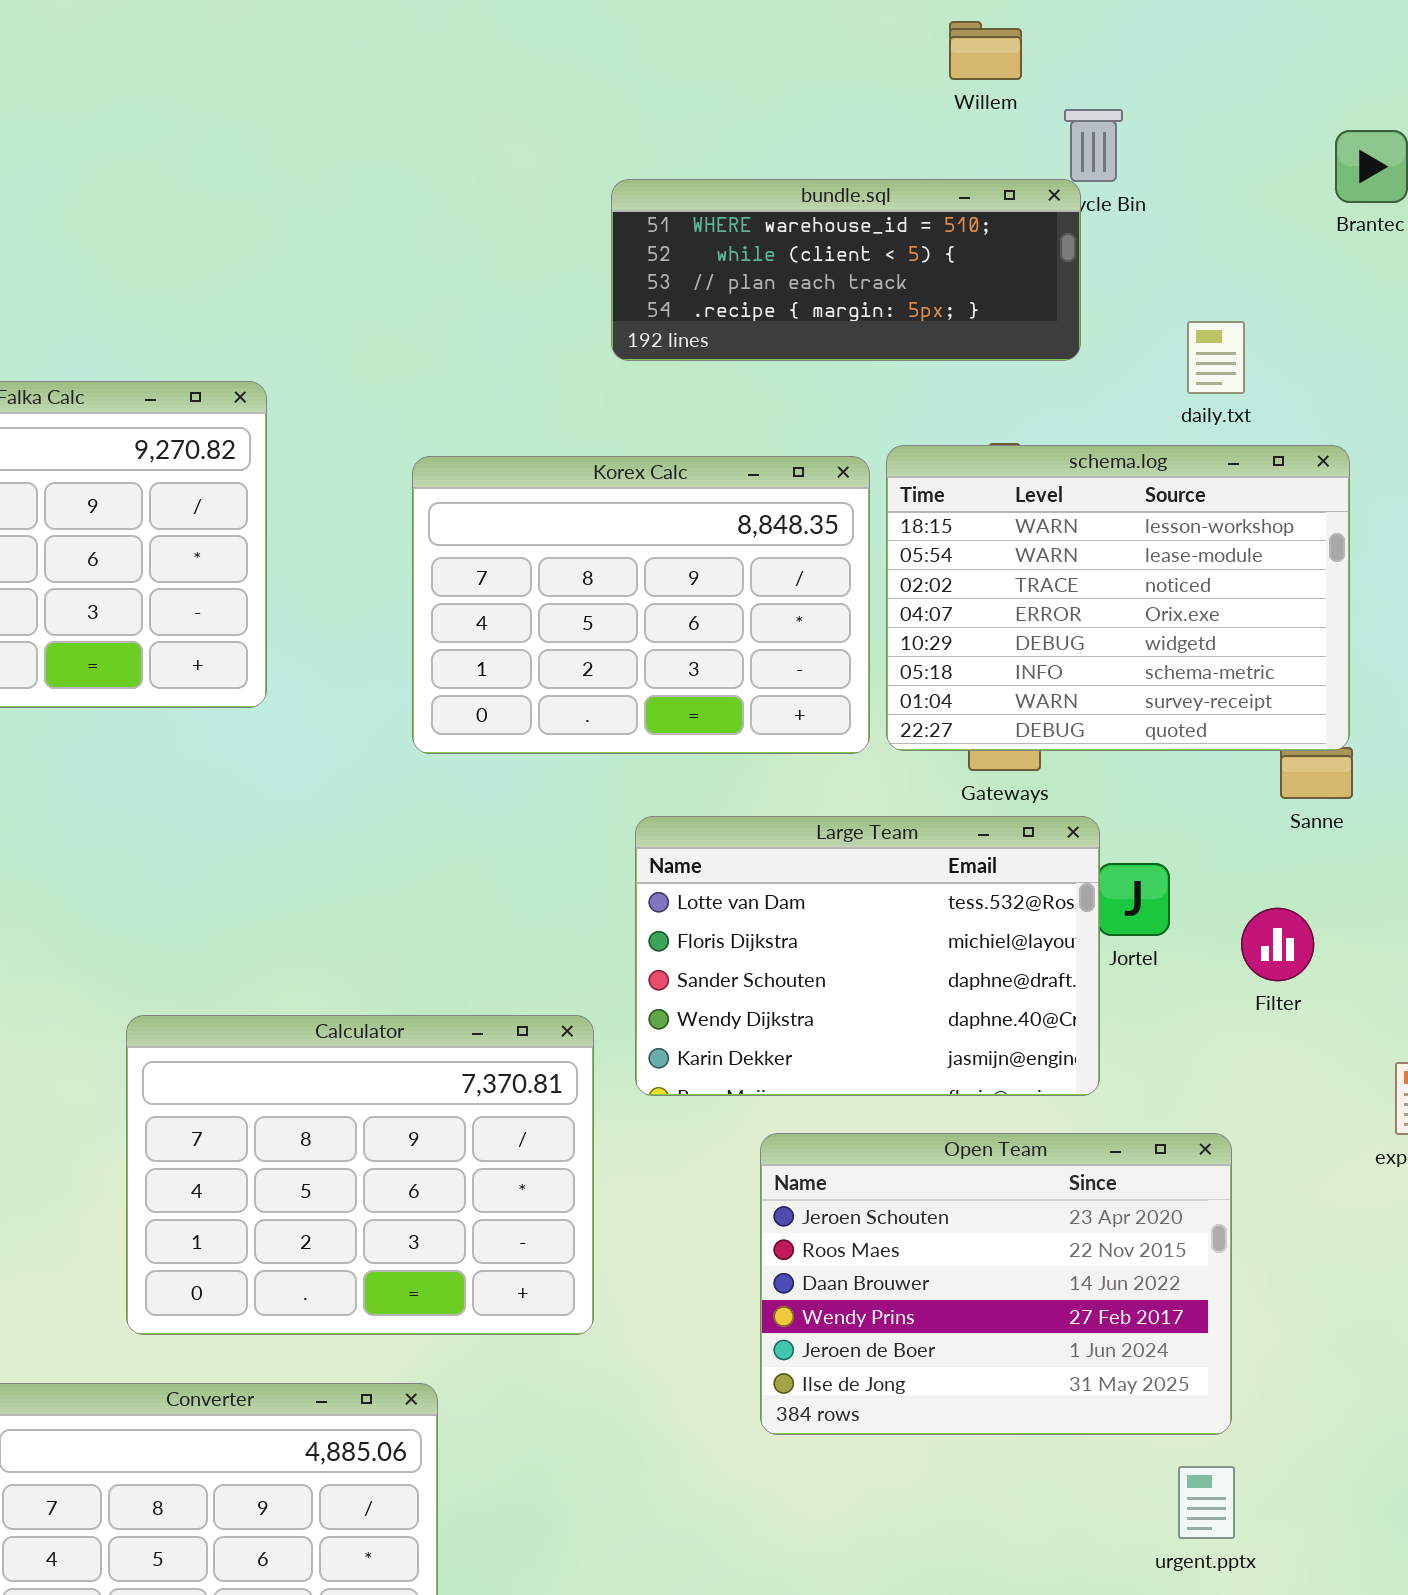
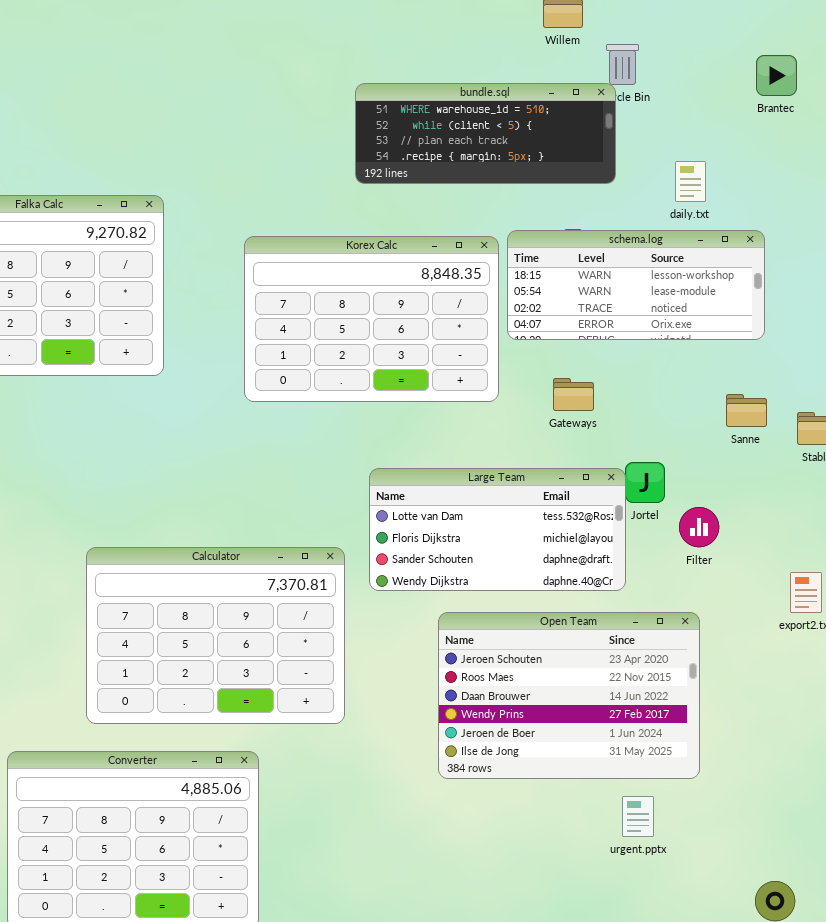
schema.log: [886,445,1350,751] -> [507,230,765,340], resized
Large Team: [635,816,1100,1096] -> [369,468,626,591], resized
Filter: [1241,908,1314,981] -> [679,507,719,547], moved
urgent.pptx: [1178,1466,1235,1539] -> [622,796,654,837], moved

